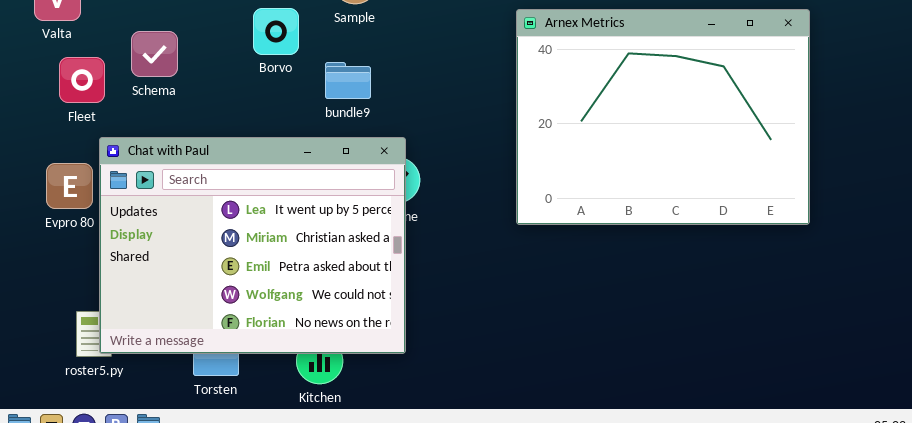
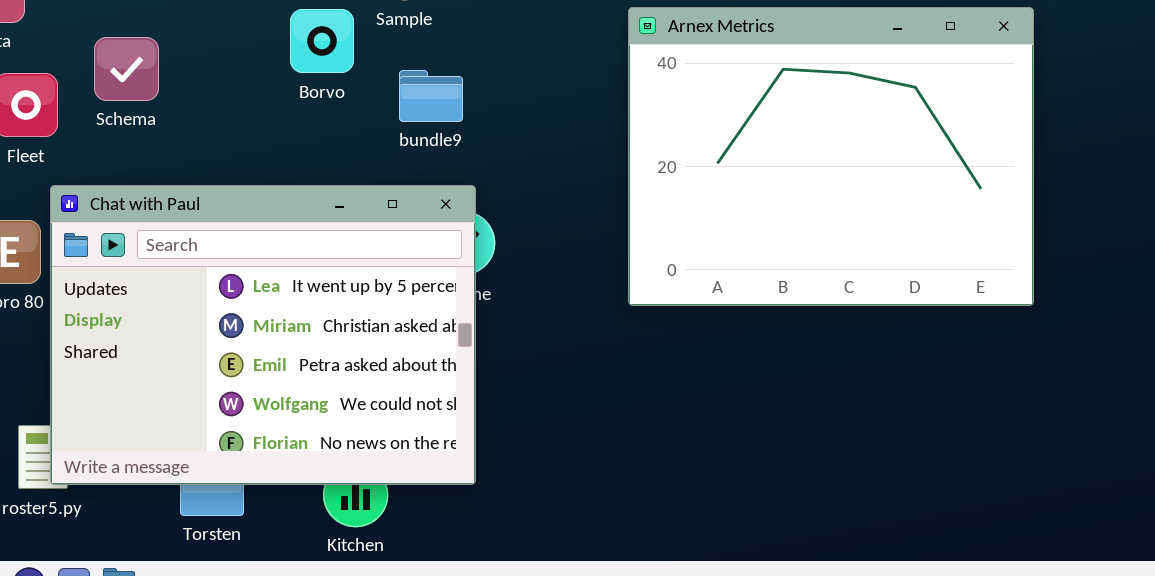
Borvo: [253,8,299,55] -> [290,9,354,73], moved
bundle9: [325,62,371,99] -> [399,70,463,122], moved

